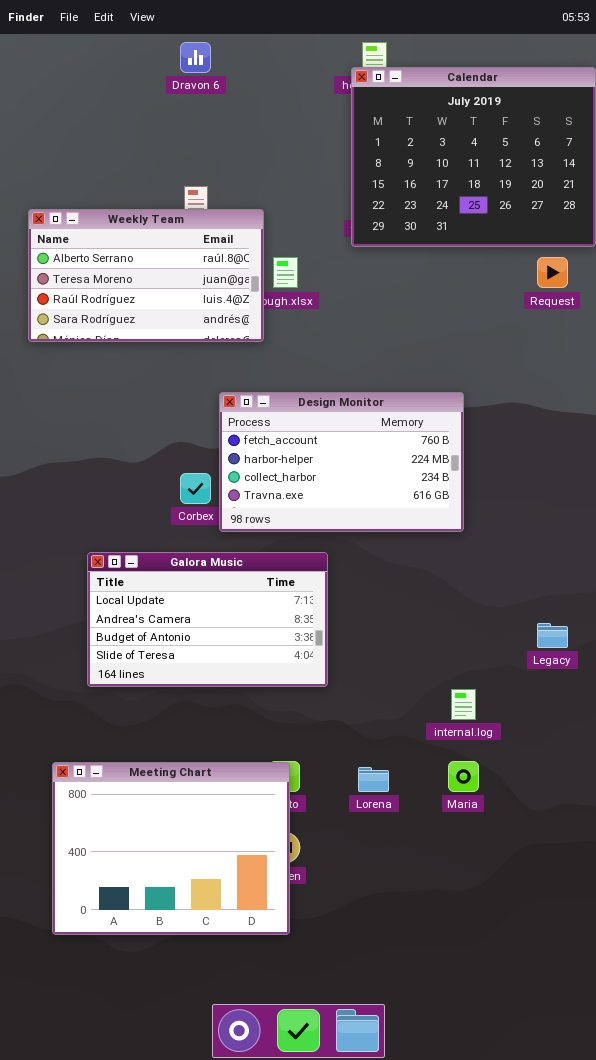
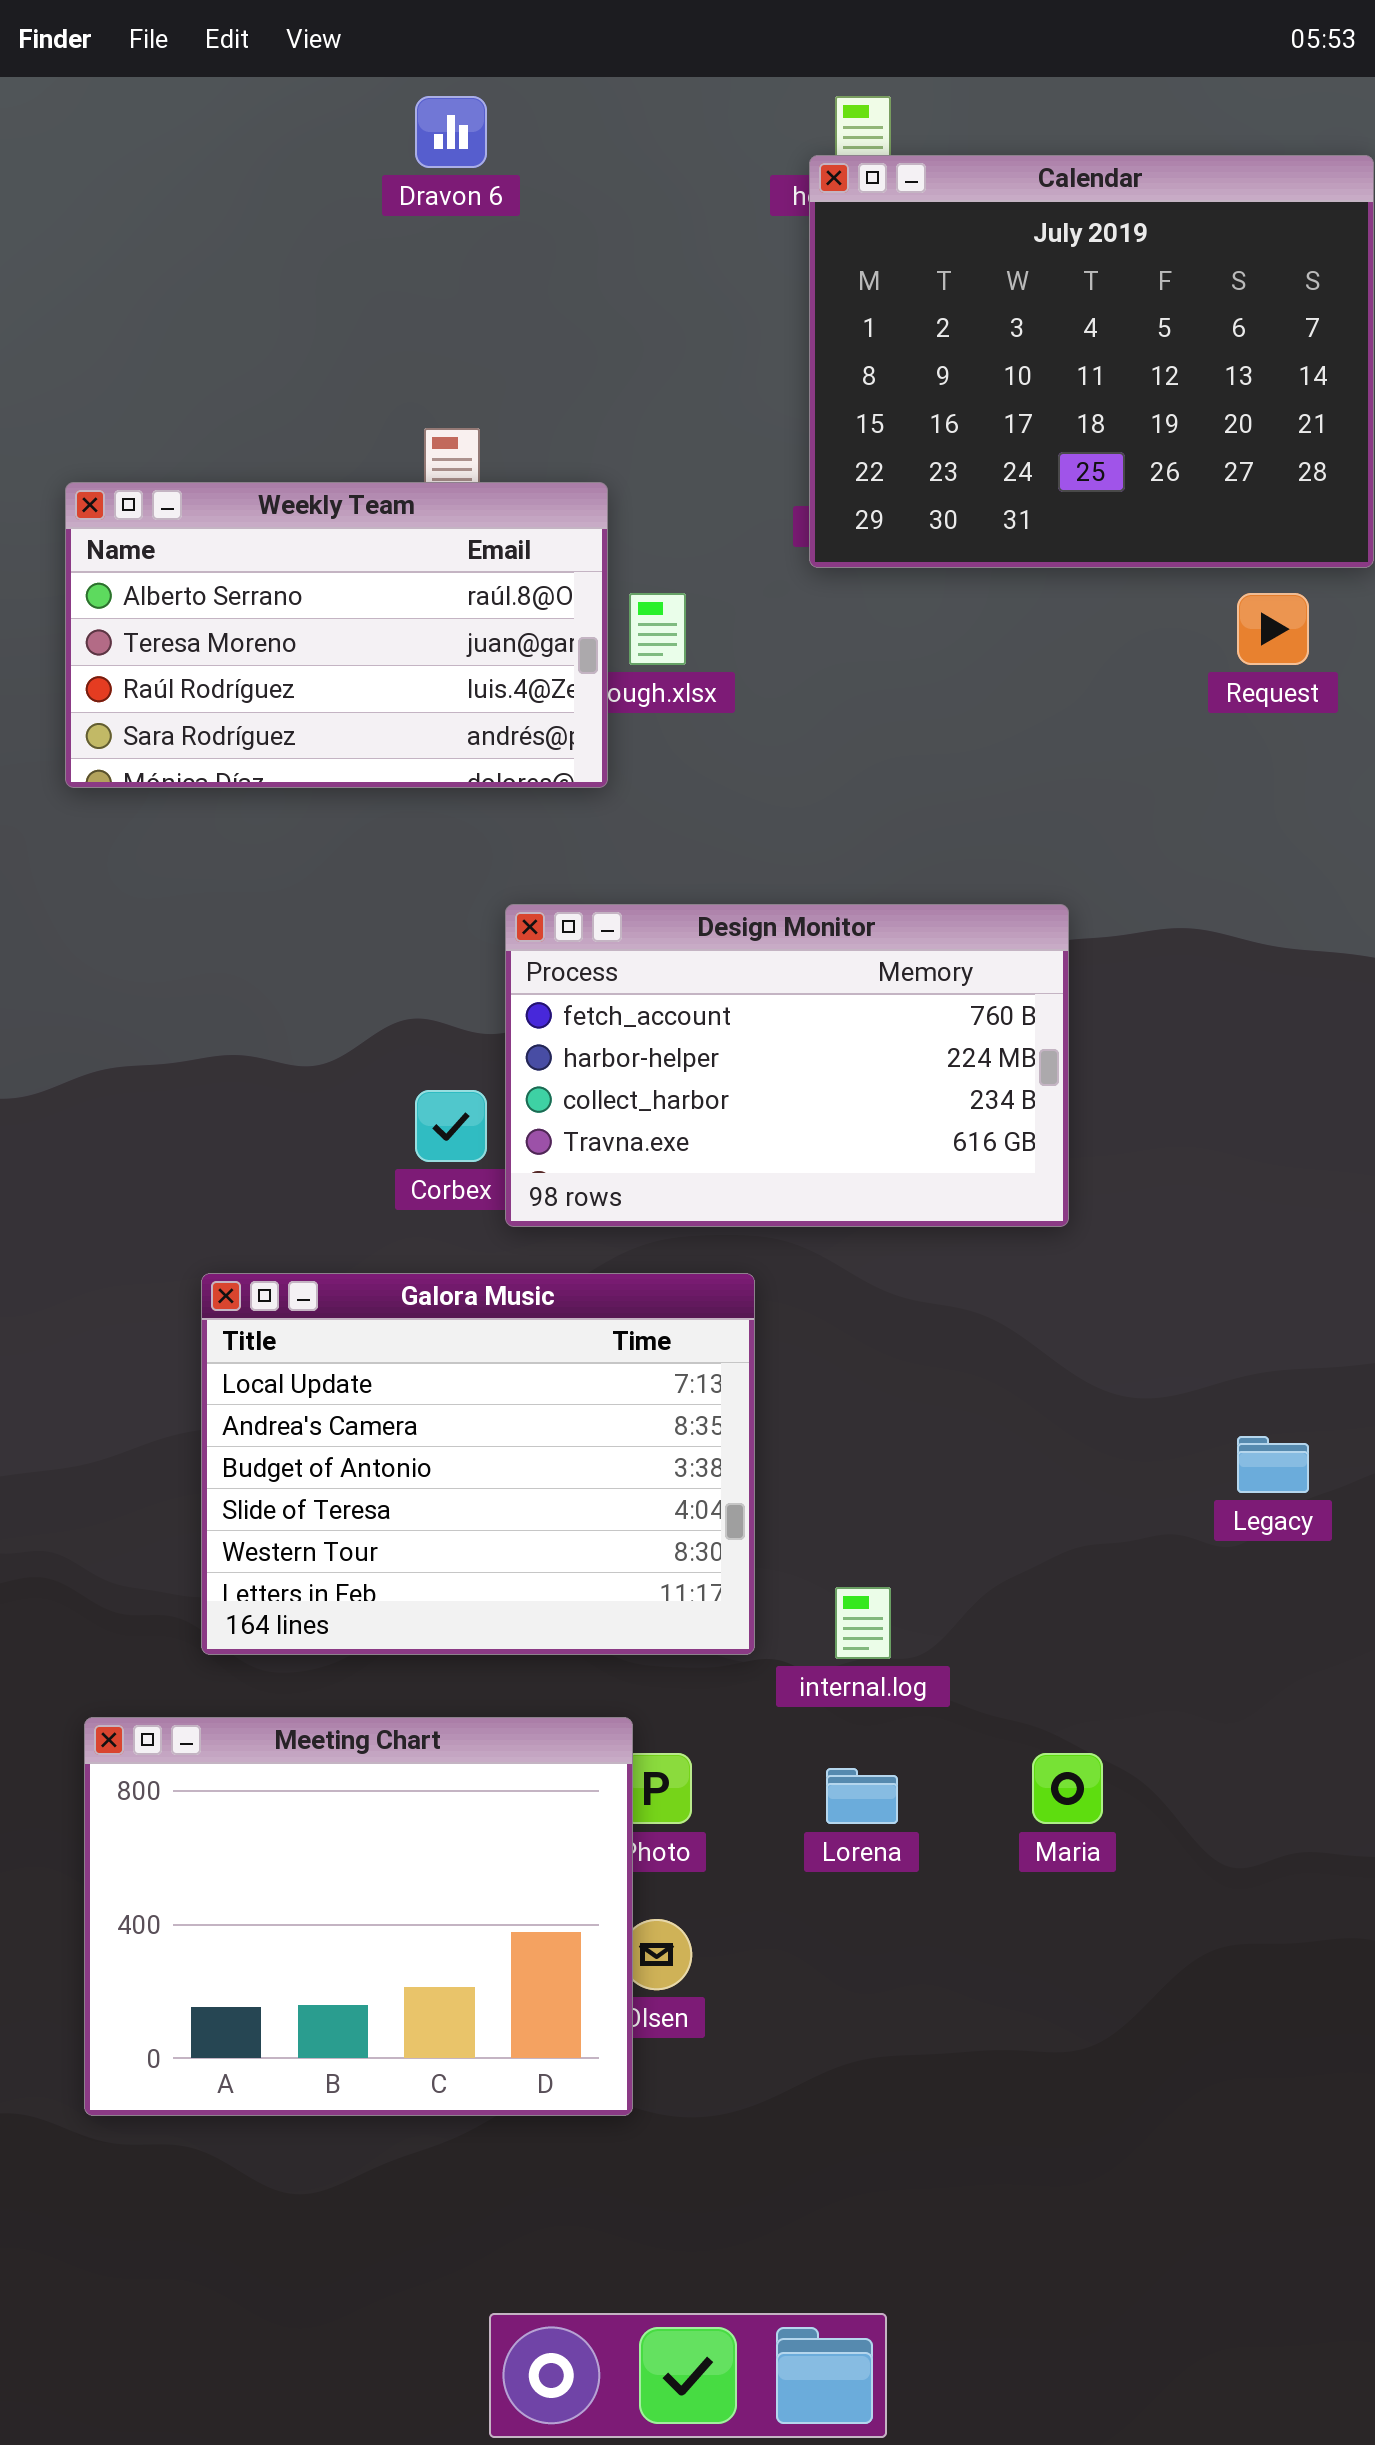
Galora Music: [87,552,328,687] -> [201,1273,755,1655], resized
internal.log: [451,689,476,720] -> [835,1587,891,1659], moved
Meeting Chart: [52,762,290,935] -> [84,1717,633,2116], moved

